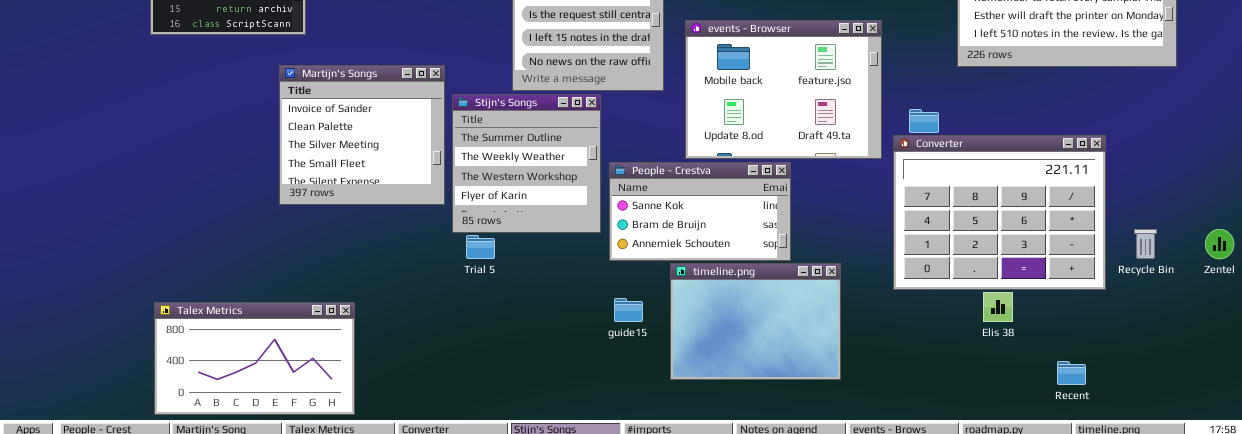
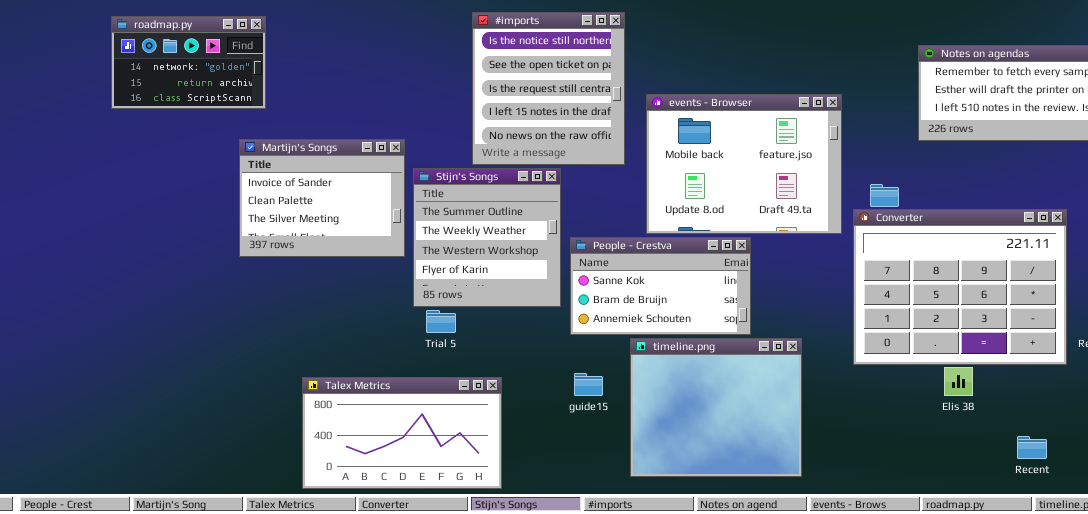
Martijn's Songs: [279,65,445,205] -> [239,139,405,257], resized
timeline.png: [670,263,841,380] -> [630,338,802,477], resized
Talex Metrics: [154,302,355,415] -> [302,377,502,489], moved

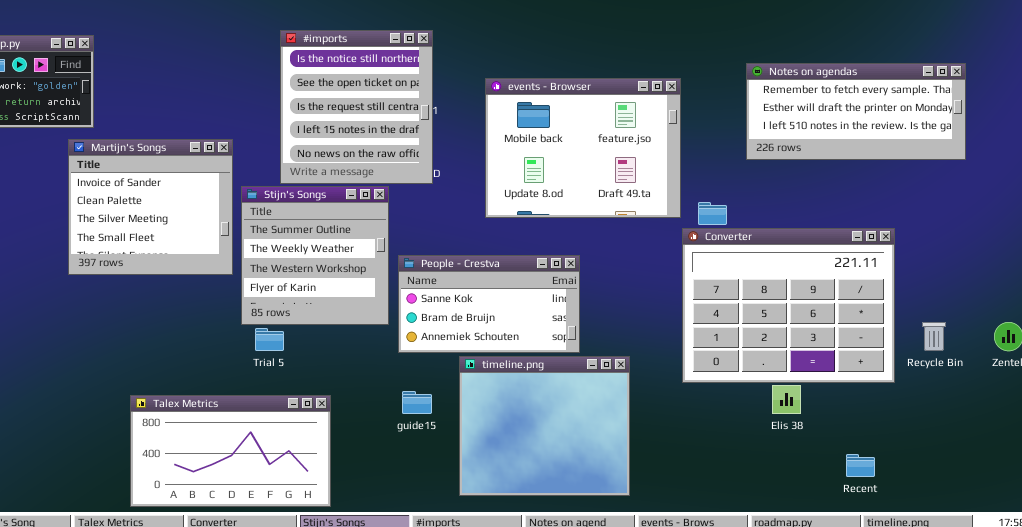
#imports: [472,12,625,165] -> [280,30,433,184], moved
events - Browser: [646,94,842,234] -> [485,78,681,218], moved
Martijn's Songs: [239,139,405,257] -> [68,139,233,275], resized

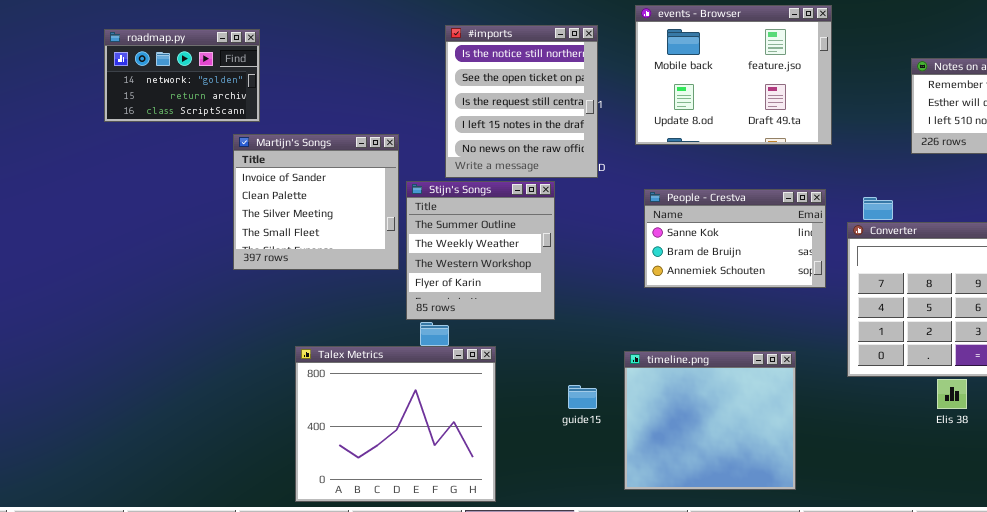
events - Browser: [485,78,681,218] -> [635,5,832,145], moved
People - Crestva: [398,255,580,353] -> [644,189,826,288], moved
Talex Metrics: [130,395,331,507] -> [295,346,496,502], resized

